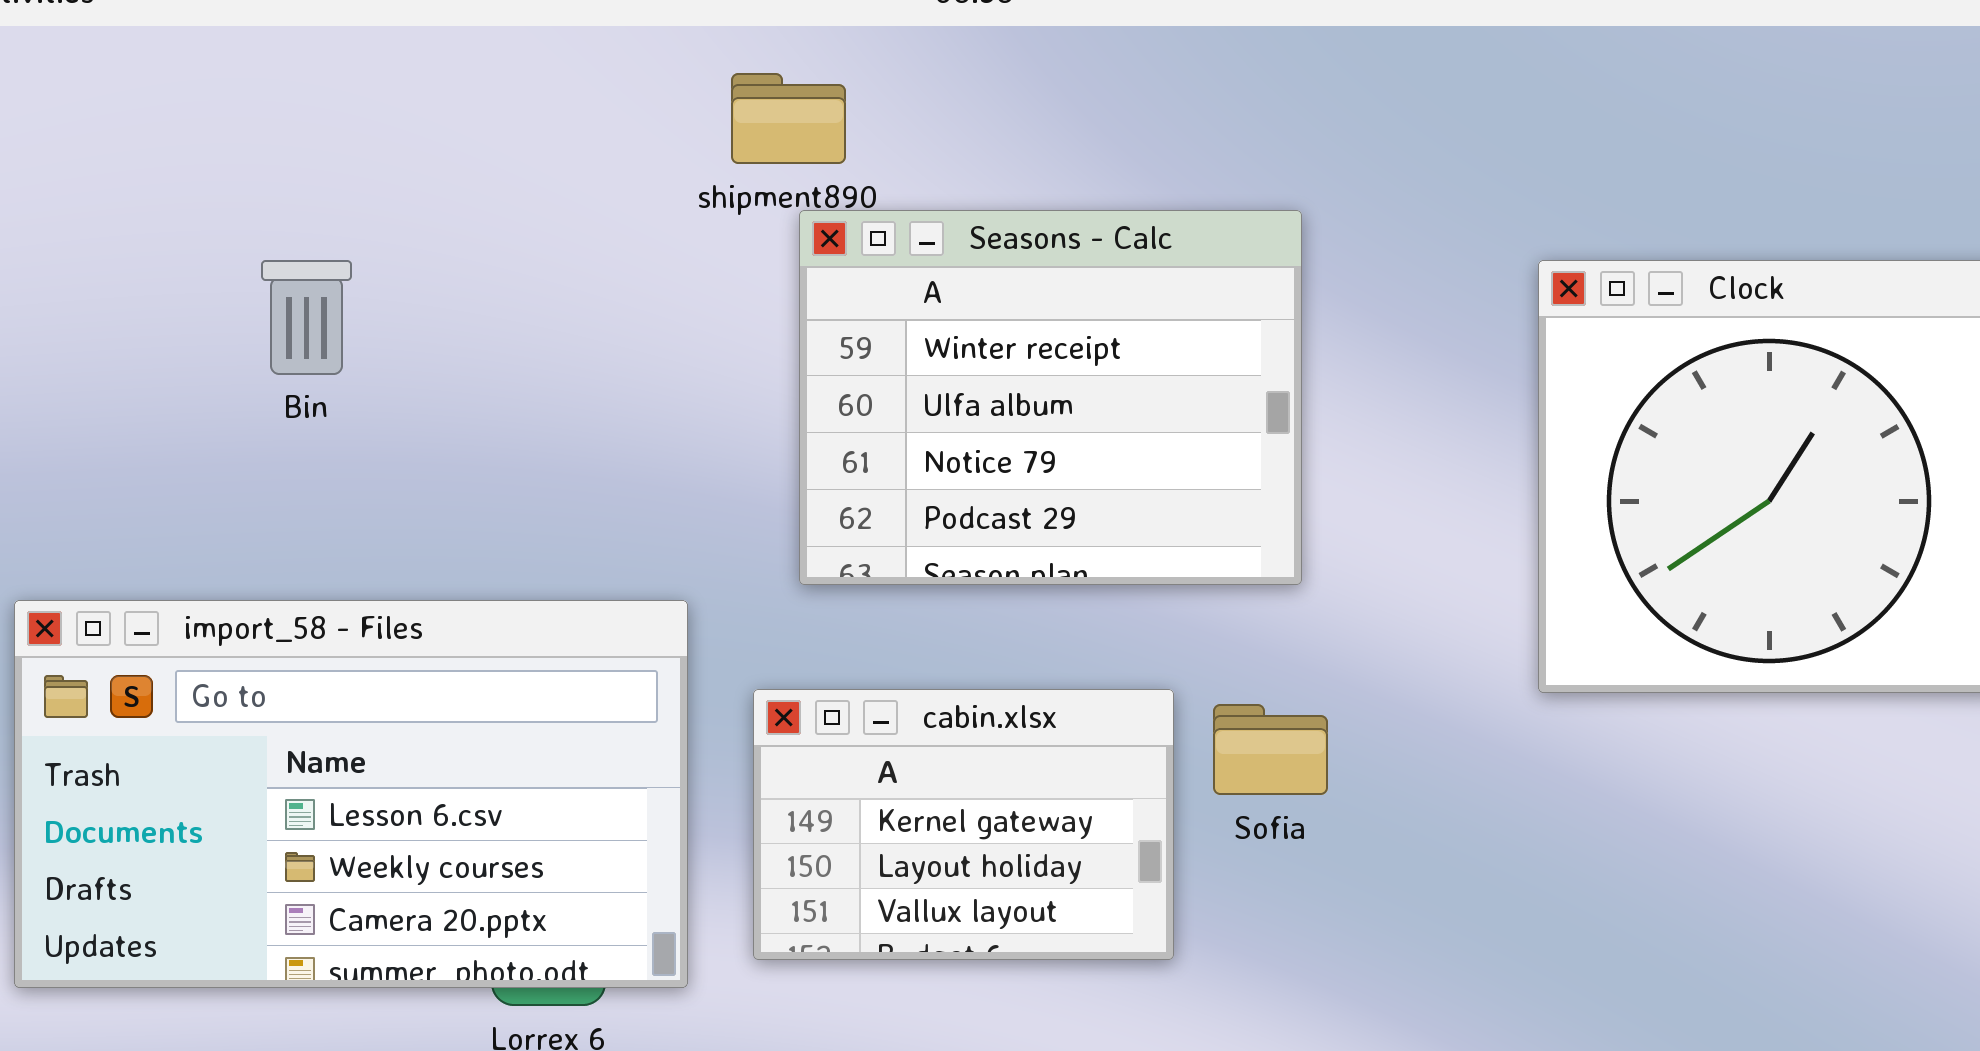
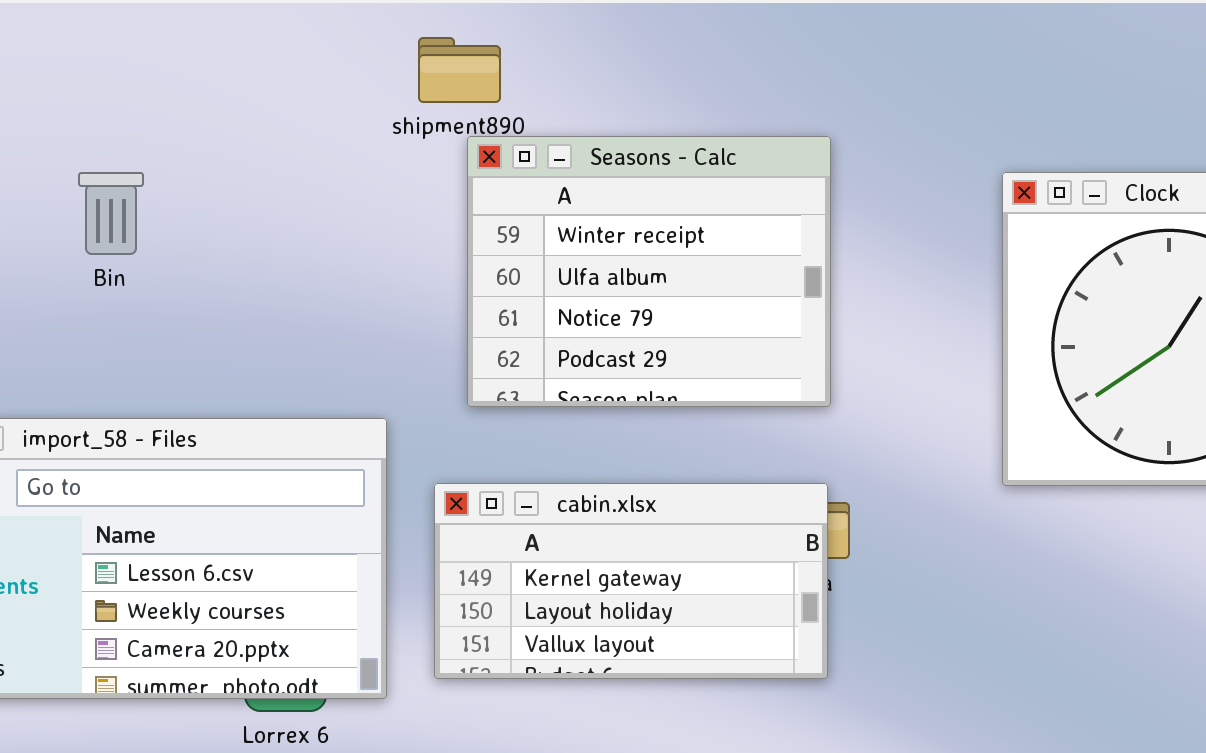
cabin.xlsx: [753,689,1174,960] -> [434,483,828,679], resized

